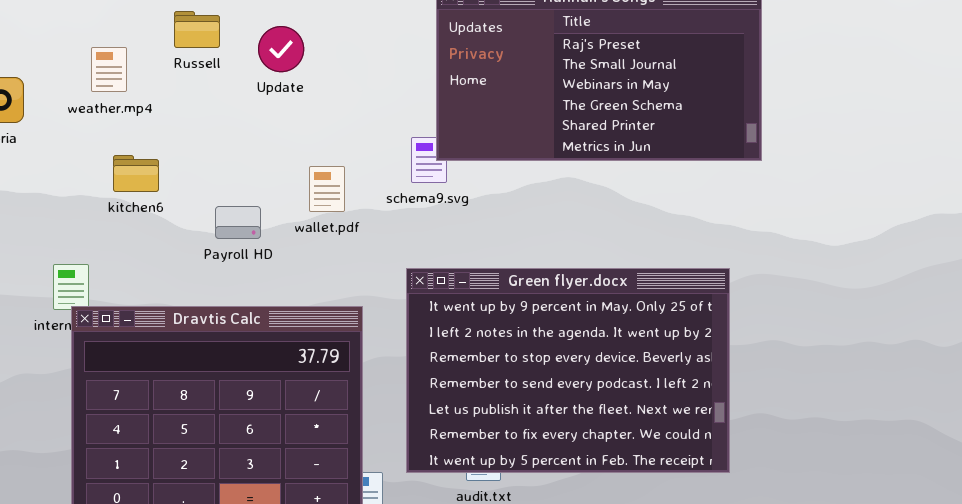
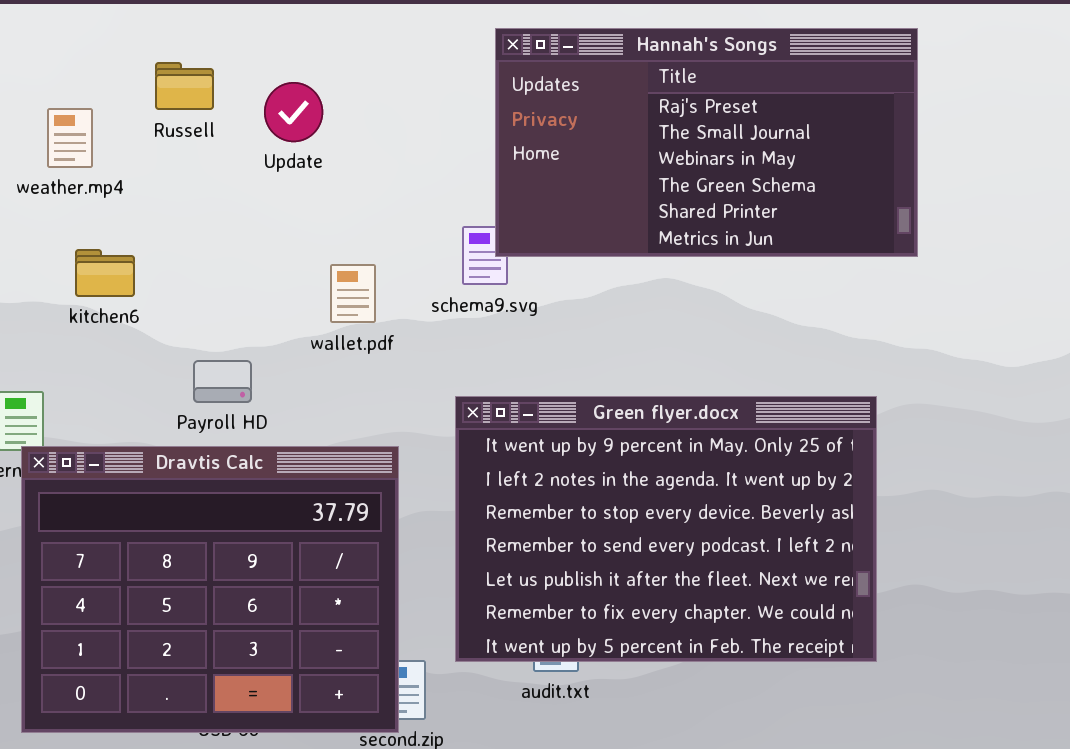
Payroll HD: [215,206,261,239] -> [193,360,252,403], moved

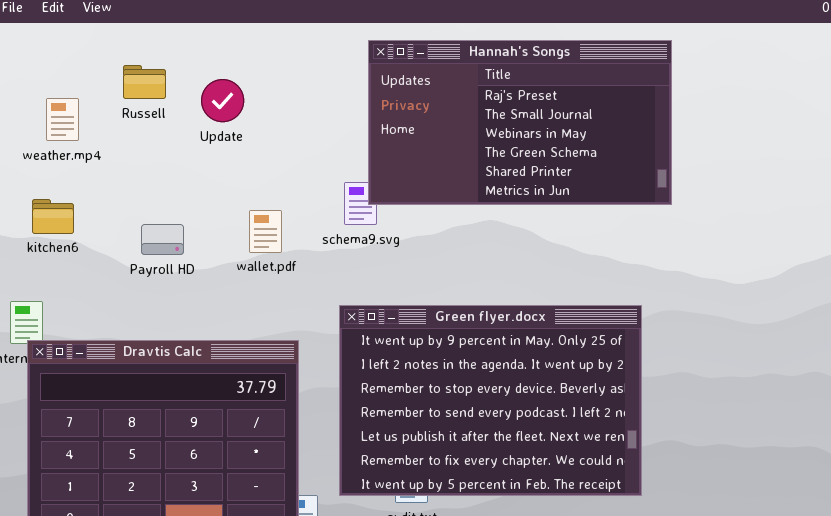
kitchen6: [75,249,135,297] -> [32,199,74,234], moved
Payroll HD: [193,360,252,403] -> [141,224,184,255], moved

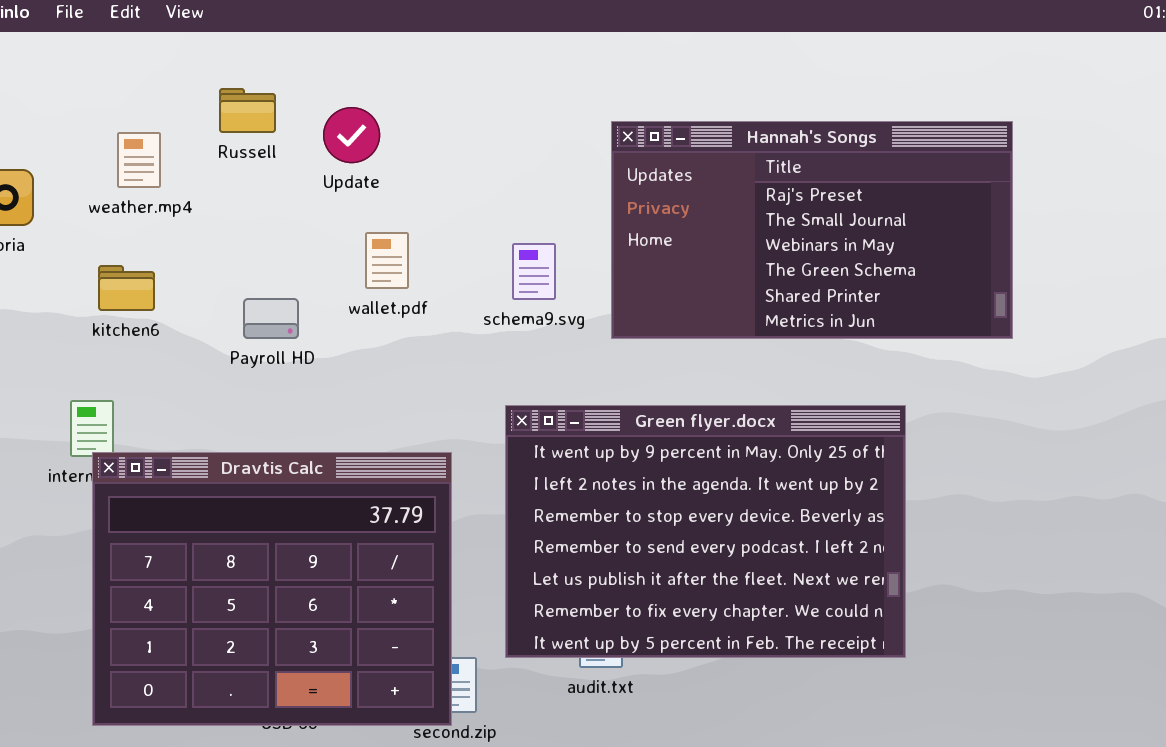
Hannah's Songs: [368,40,672,205] -> [611,121,1013,339], moved
wallet.pdf: [249,210,282,253] -> [365,232,409,289], moved

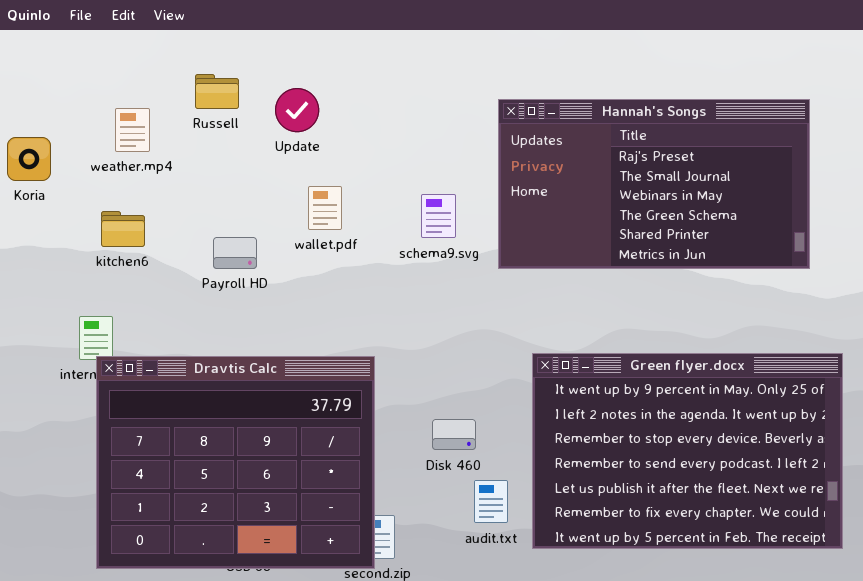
Green flyer.docx: [505,405,906,658] -> [532,353,843,549], moved

